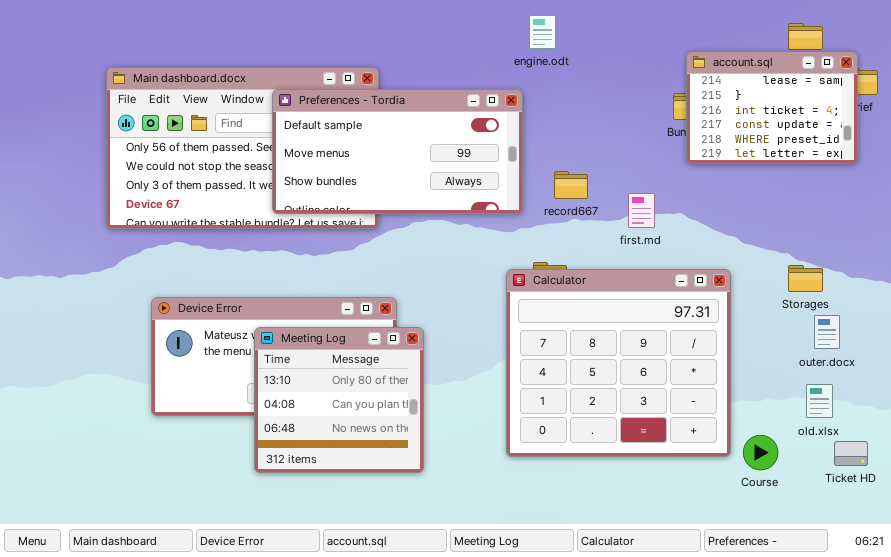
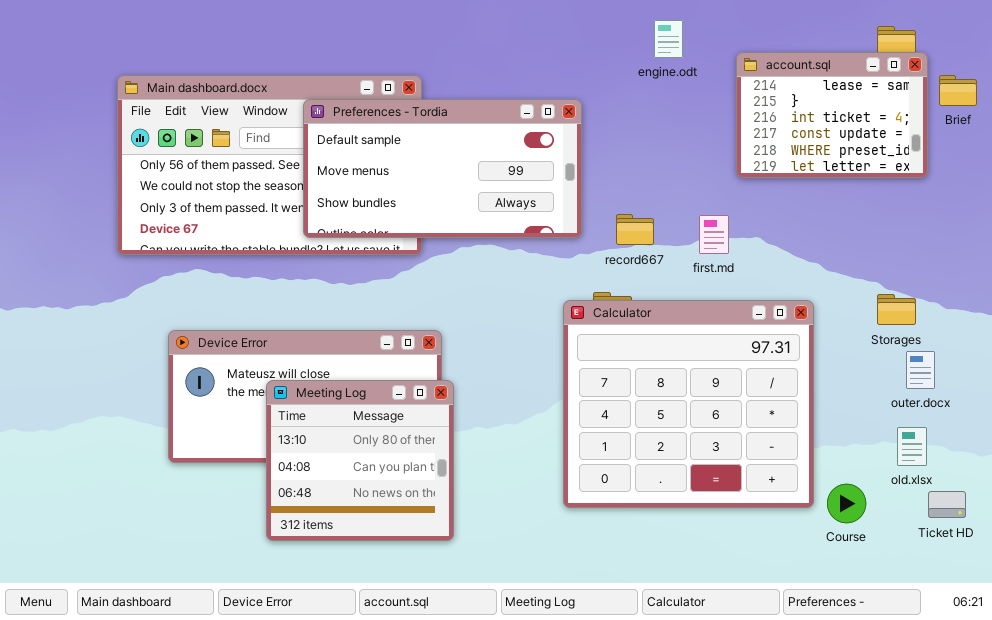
engine.odt: [529,15,556,49] -> [654,20,683,58], moved
account.sql: [686,51,858,164] -> [736,52,928,178], moved
record667: [554,171,588,199] -> [616,214,654,245], moved
Meeting Log: [254,327,424,473] -> [266,380,454,541], moved

